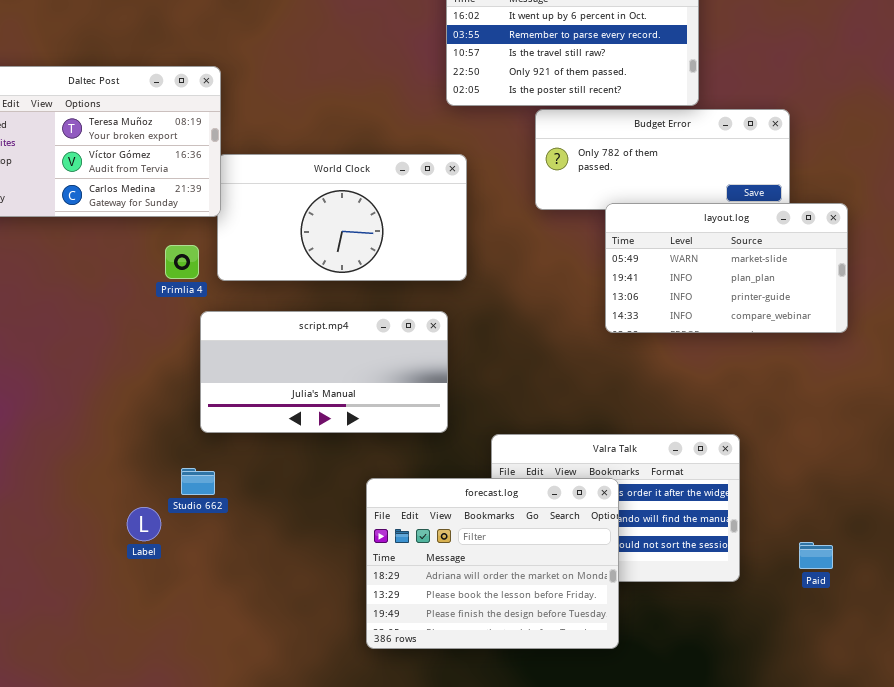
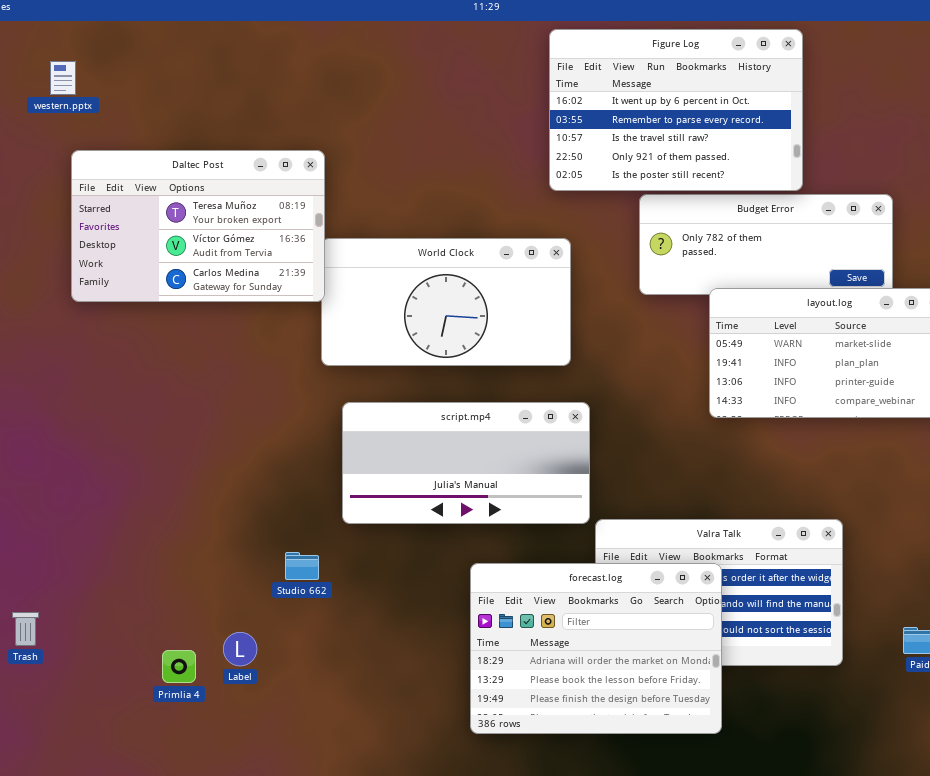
Primlia 4: [165,245,199,279] -> [162,650,196,683], moved
script.mp4: [200,311,448,433] -> [342,402,590,524], moved
Label: [127,507,161,541] -> [223,632,257,666], moved

